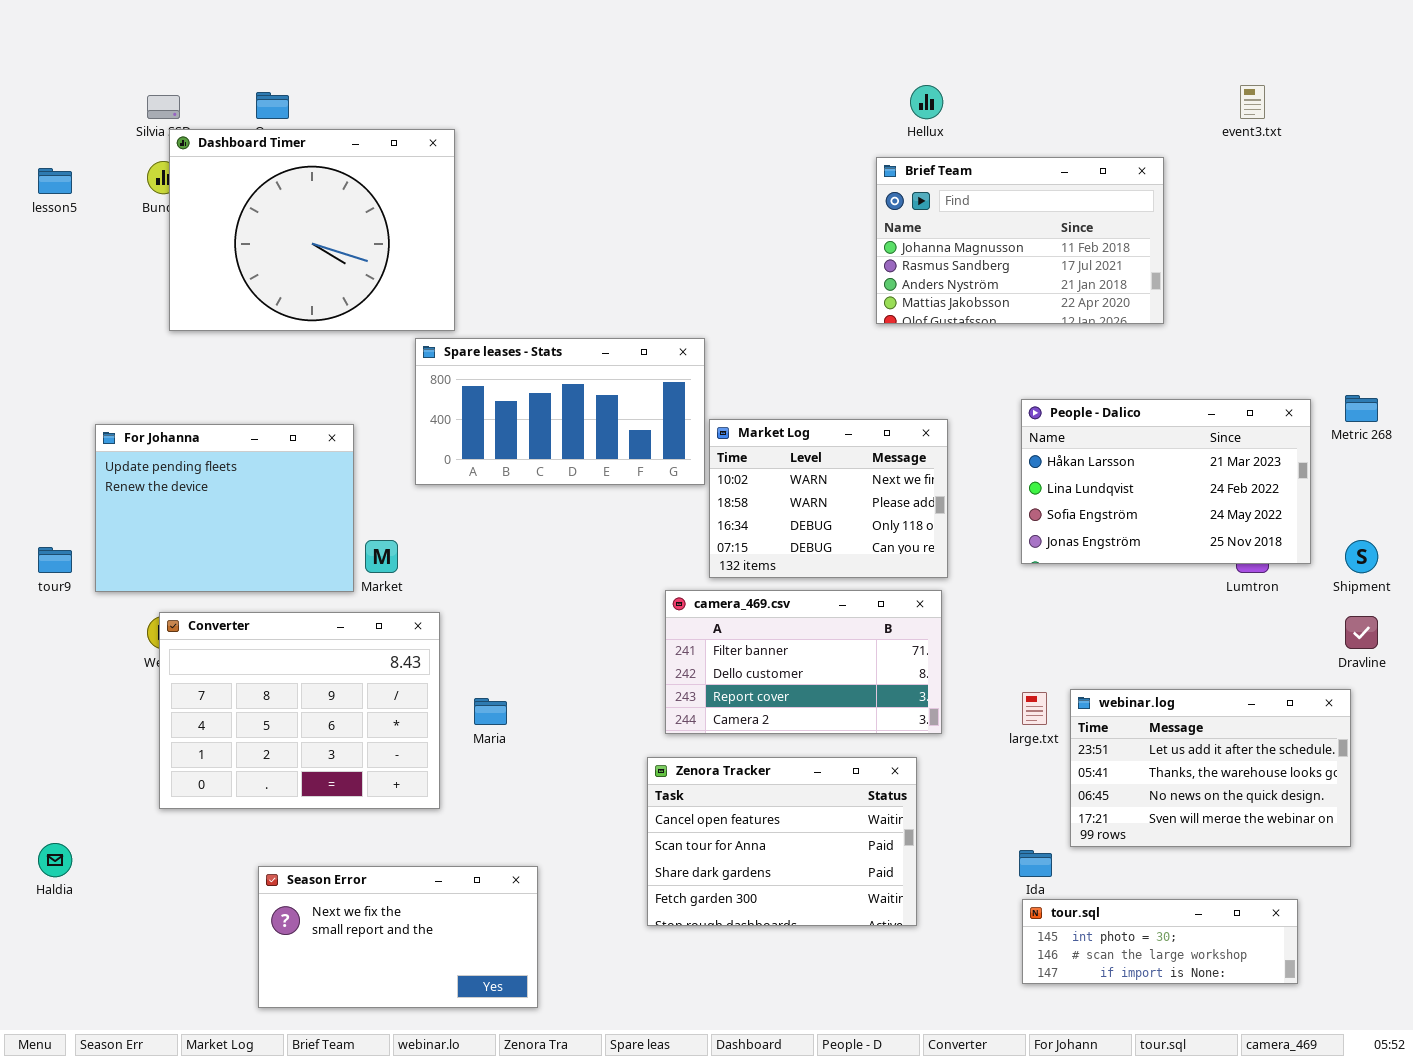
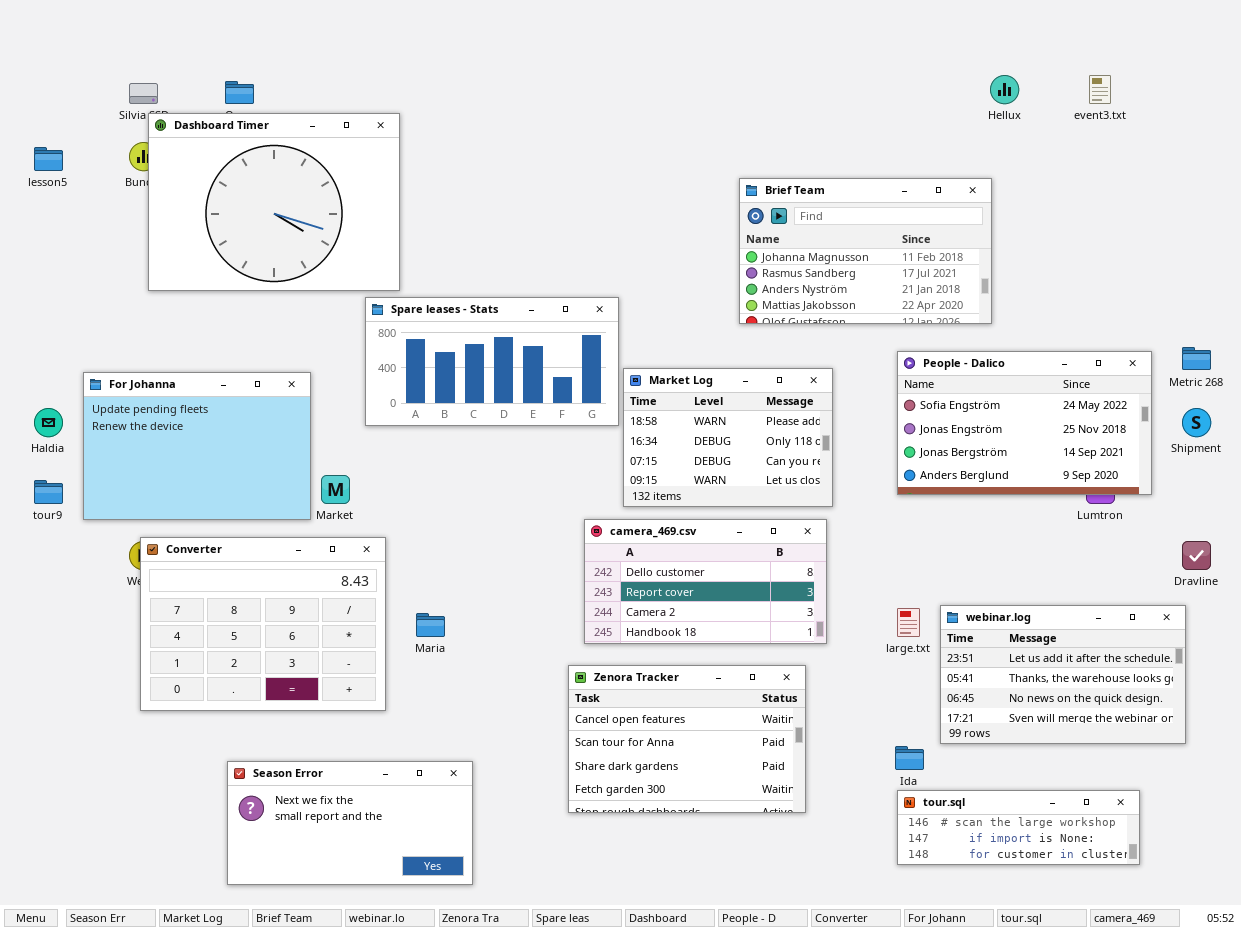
Hellux: [910,85,943,119] -> [990,75,1019,104], moved
Brief Team: [876,157,1164,324] -> [739,178,992,324], moved
People - Dalico: [1021,399,1311,564] -> [897,351,1152,495], scrolled down 2 rows
Market Log: [709,419,948,578] -> [623,368,833,507], scrolled down 1 row
Shipment: [1345,540,1378,573] -> [1182,408,1211,437], moved
camera_469.csv: [665,590,942,734] -> [584,519,827,644], scrolled down 1 row
Haldia: [38,843,72,877] -> [34,408,63,437], moved
tour.sql: [1022,899,1298,984] -> [897,790,1140,865], scrolled down 1 row

